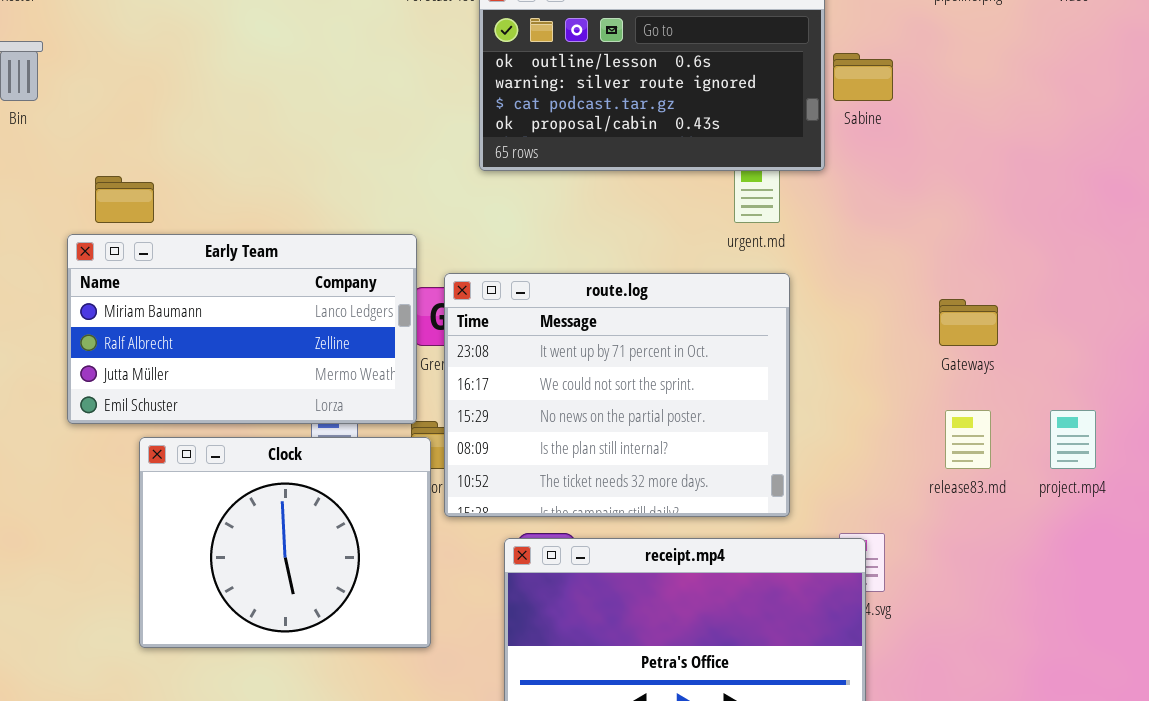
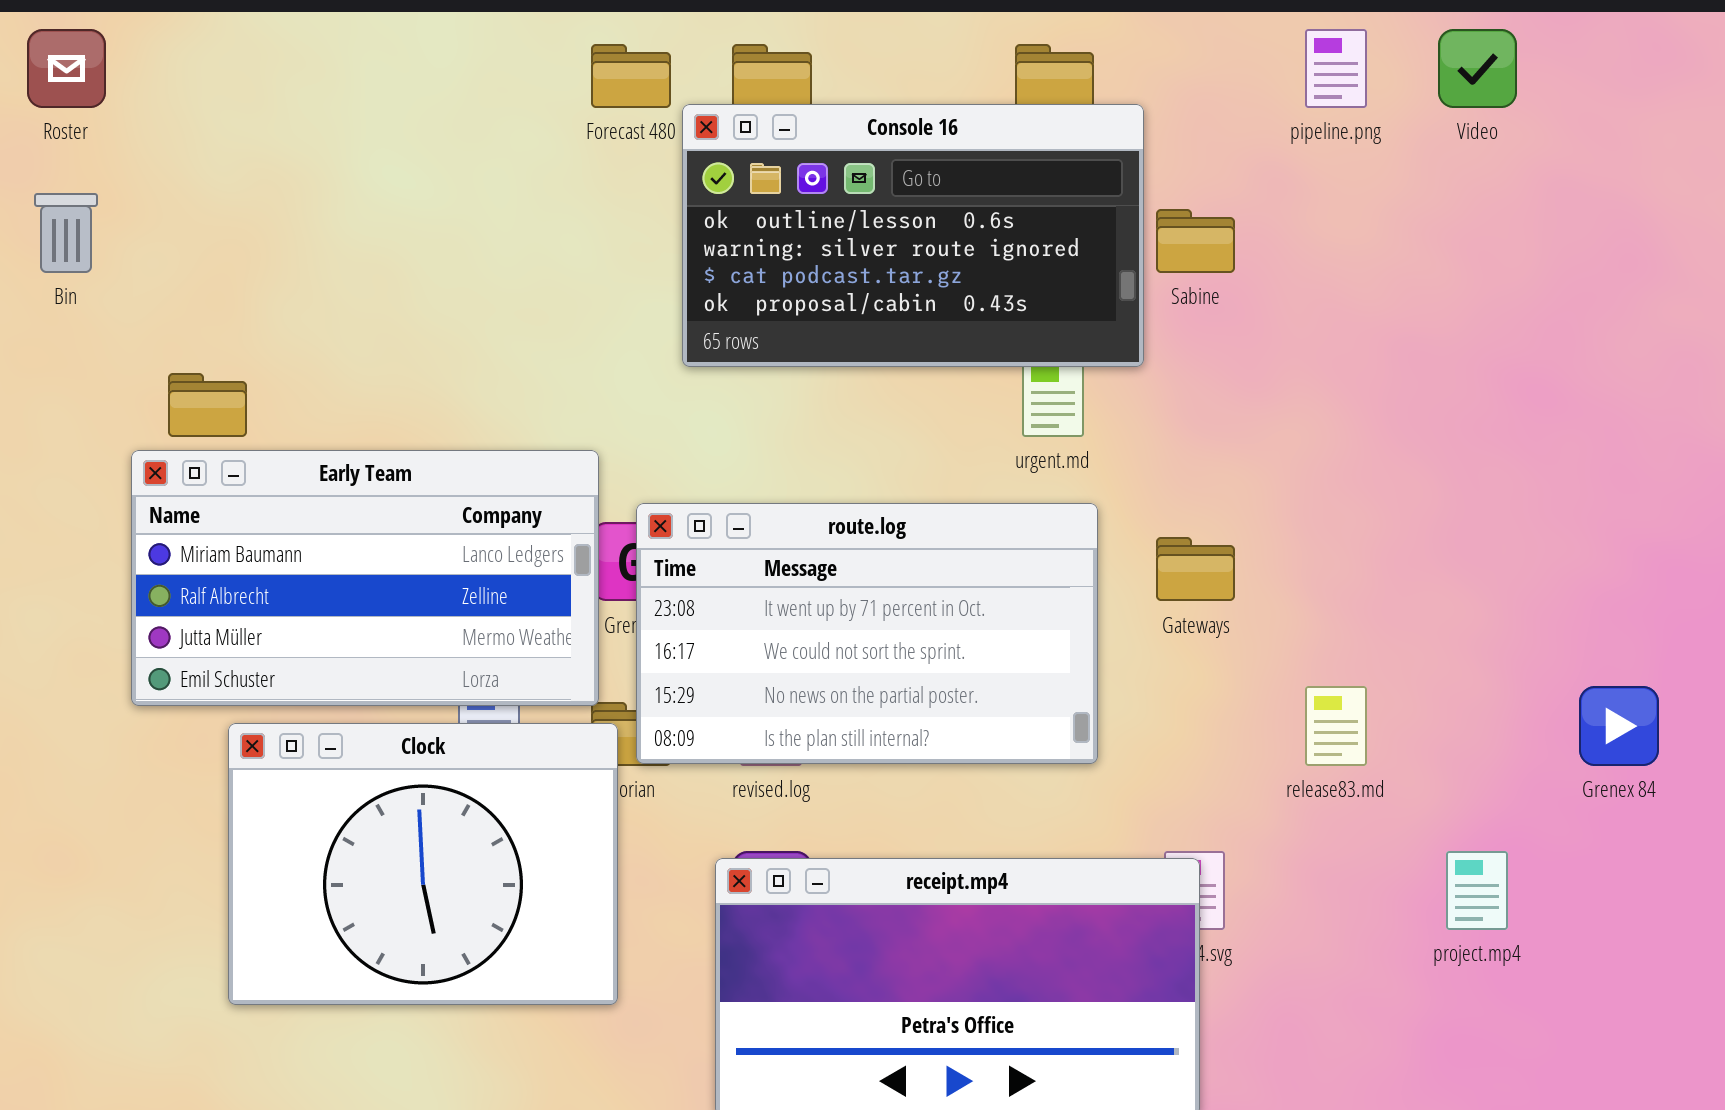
route.log: [444,273,790,517] -> [636,503,1098,764], resized
Gateways: [939,299,998,346] -> [1156,537,1235,601], moved
project.mp4: [1050,410,1096,469] -> [1446,851,1508,930], moved

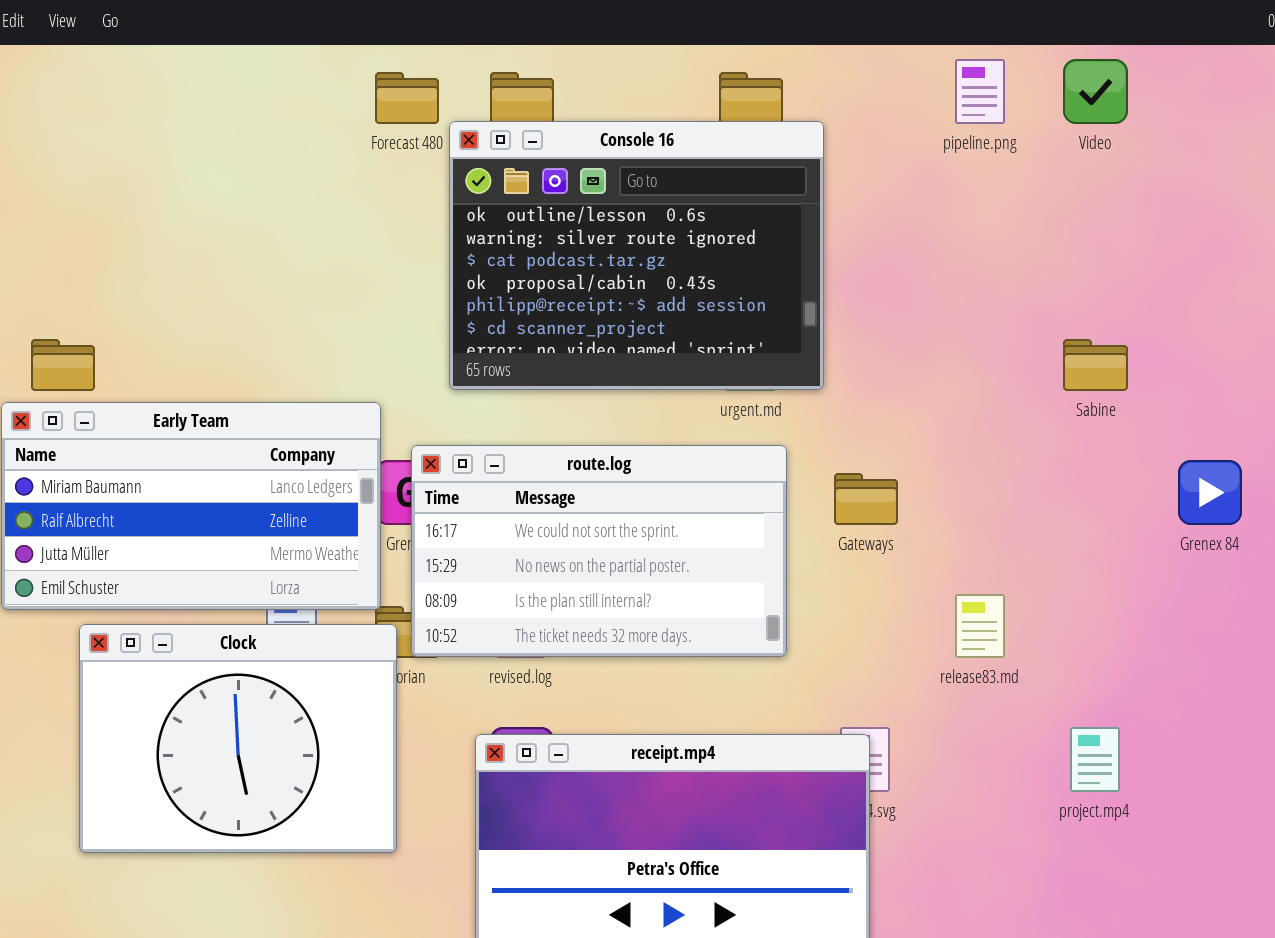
Console 16: [682,104,1144,367] -> [449,121,824,390], resized
Sabine: [1156,209,1235,273] -> [1063,339,1128,391], moved
route.log: [636,503,1098,764] -> [411,445,787,657], scrolled down 1 row
Grenex 84: [1579,686,1659,766] -> [1178,460,1242,525], moved

